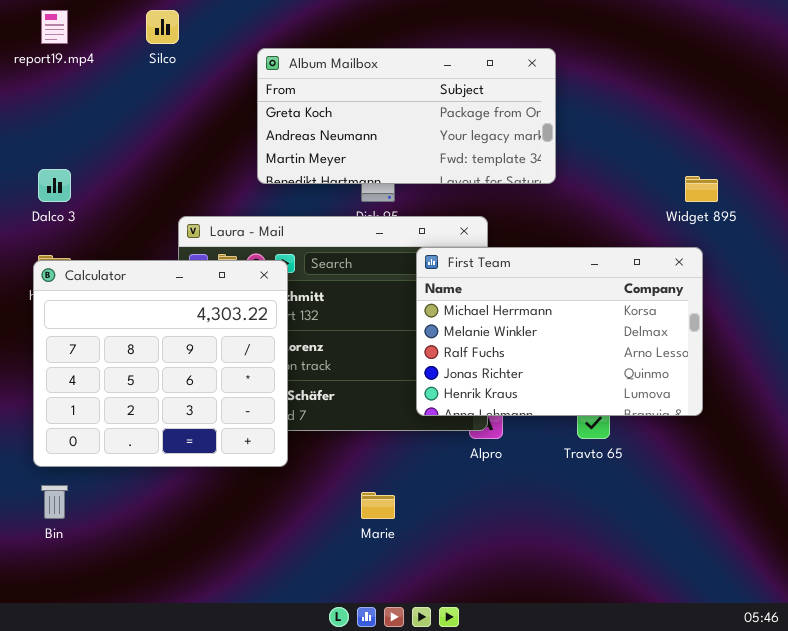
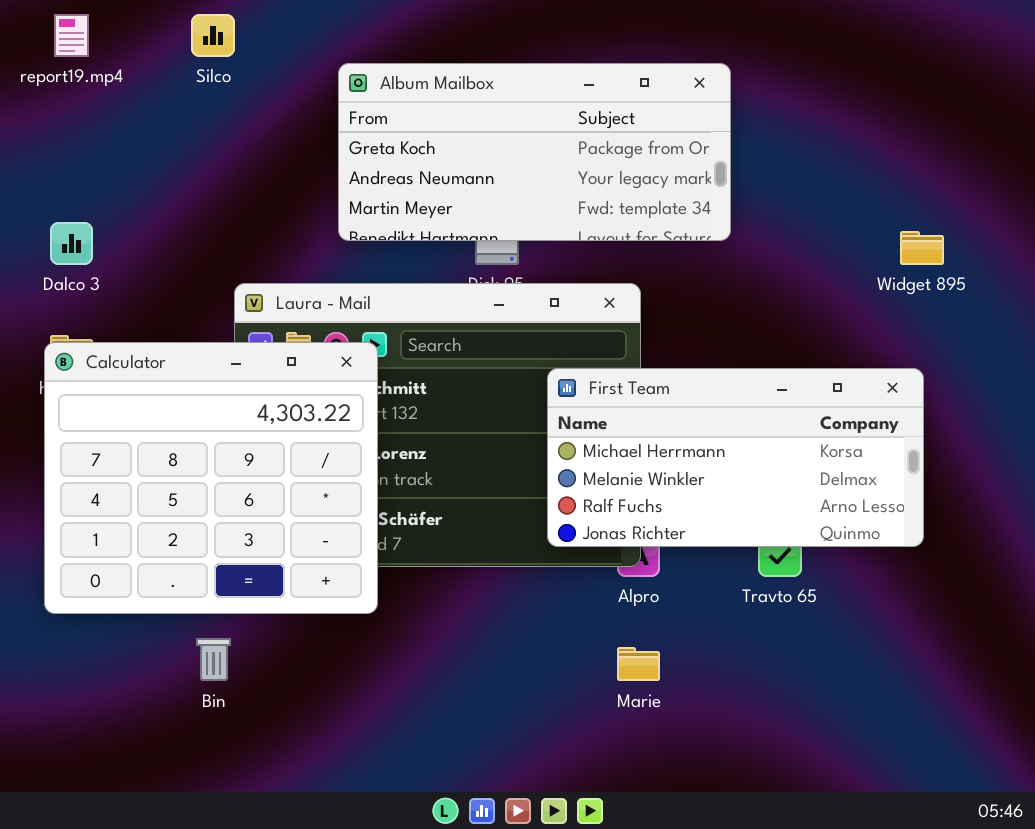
First Team: [416,247,703,416] -> [547,368,924,547], resized
Bin: [41,485,68,519] -> [196,638,231,681], moved
Marie: [361,492,395,519] -> [617,647,660,681], moved

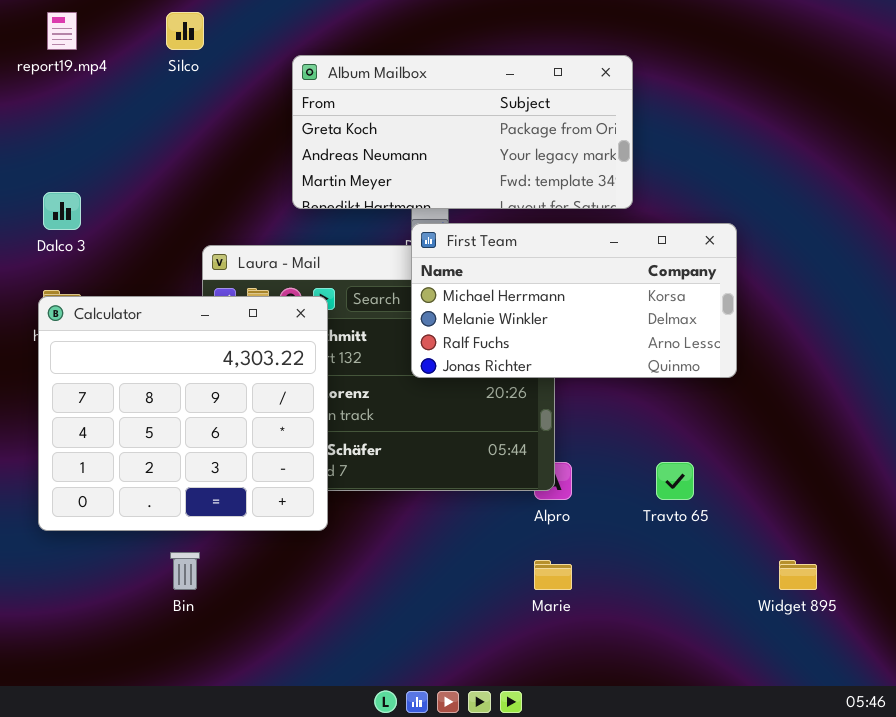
Widget 895: [900,231,944,265] -> [779,560,817,590], moved
First Team: [547,368,924,547] -> [411,223,737,378], moved

